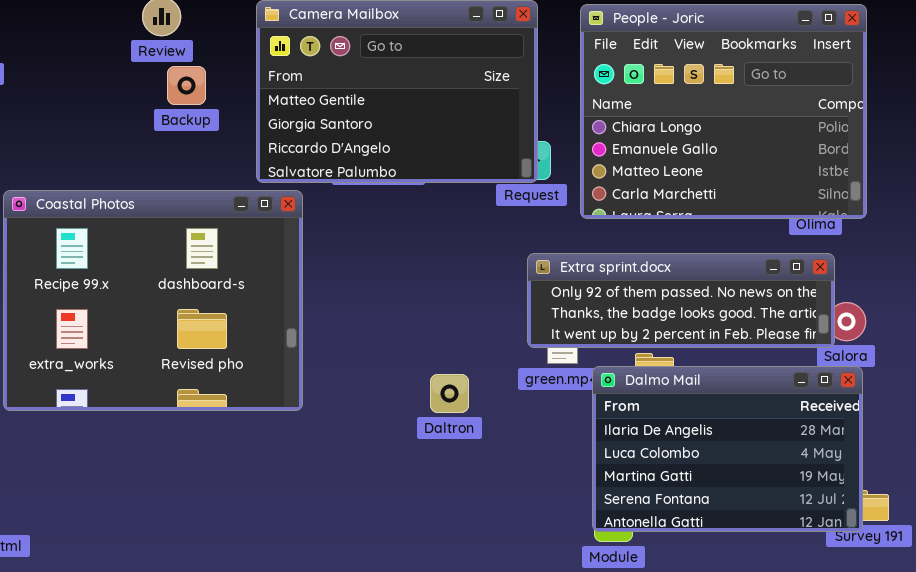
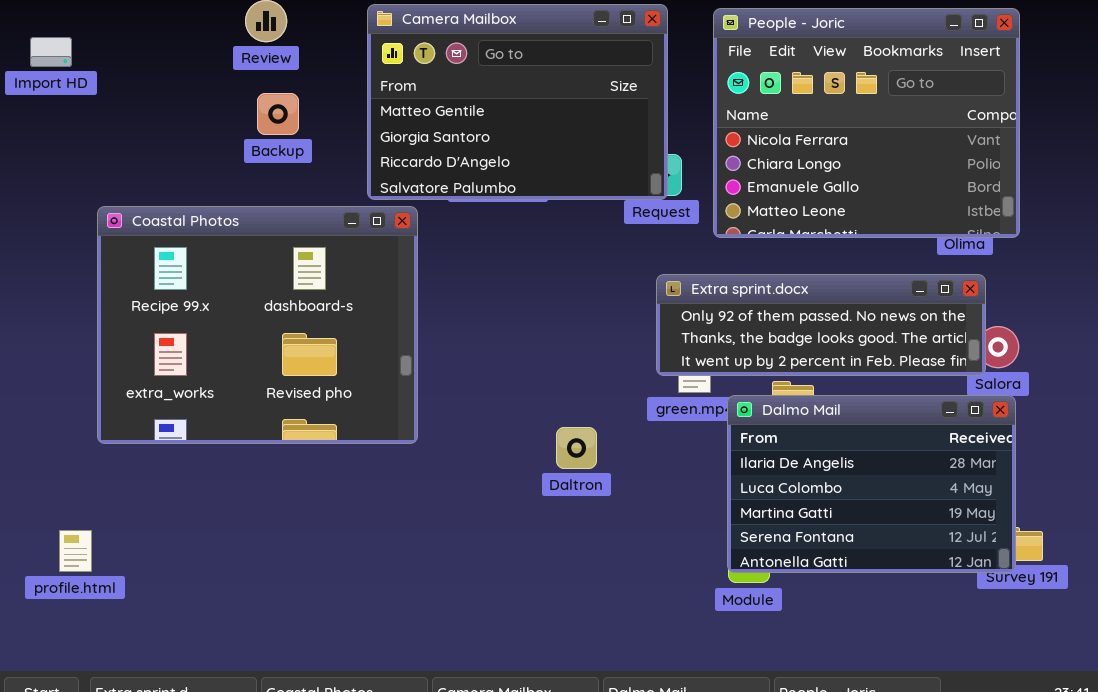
People - Joric: [580,4,867,219] -> [713,8,1020,238], scrolled up 1 row
Backup: [167,66,206,105] -> [257,93,299,135], moved
Daltron: [430,374,469,413] -> [556,427,597,469], moved

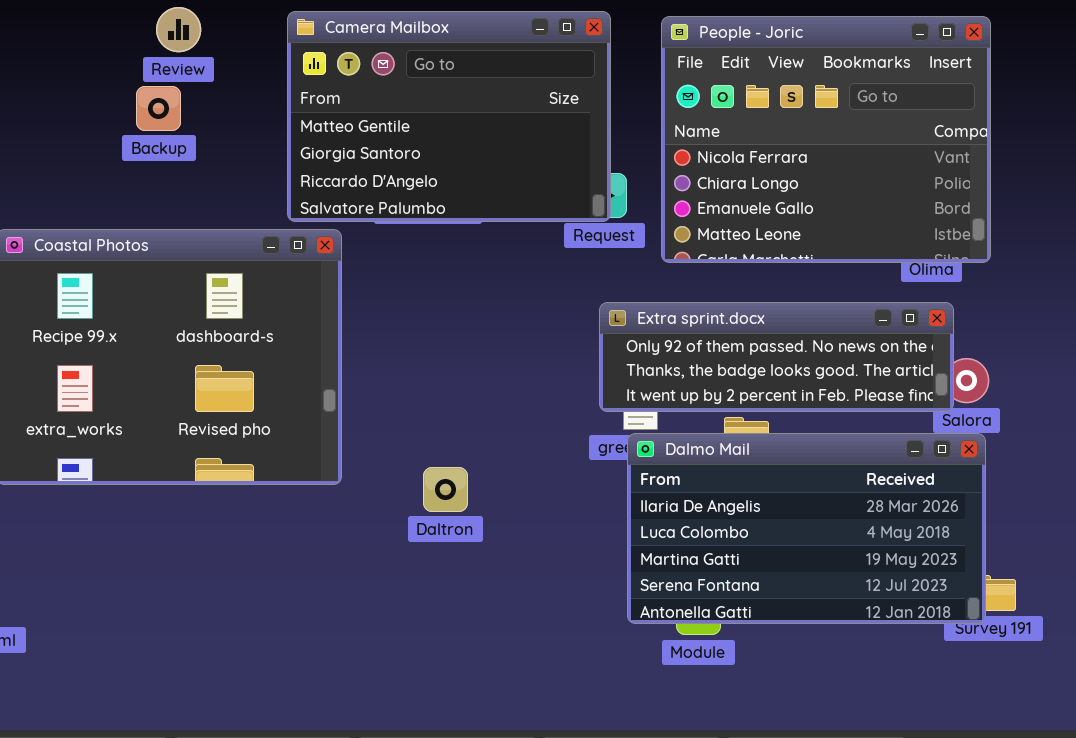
Backup: [257,93,299,135] -> [136,86,181,131], moved
Dalmo Mail: [727,395,1016,573] -> [627,433,986,624], resized
Daltron: [556,427,597,469] -> [423,467,468,512], moved

